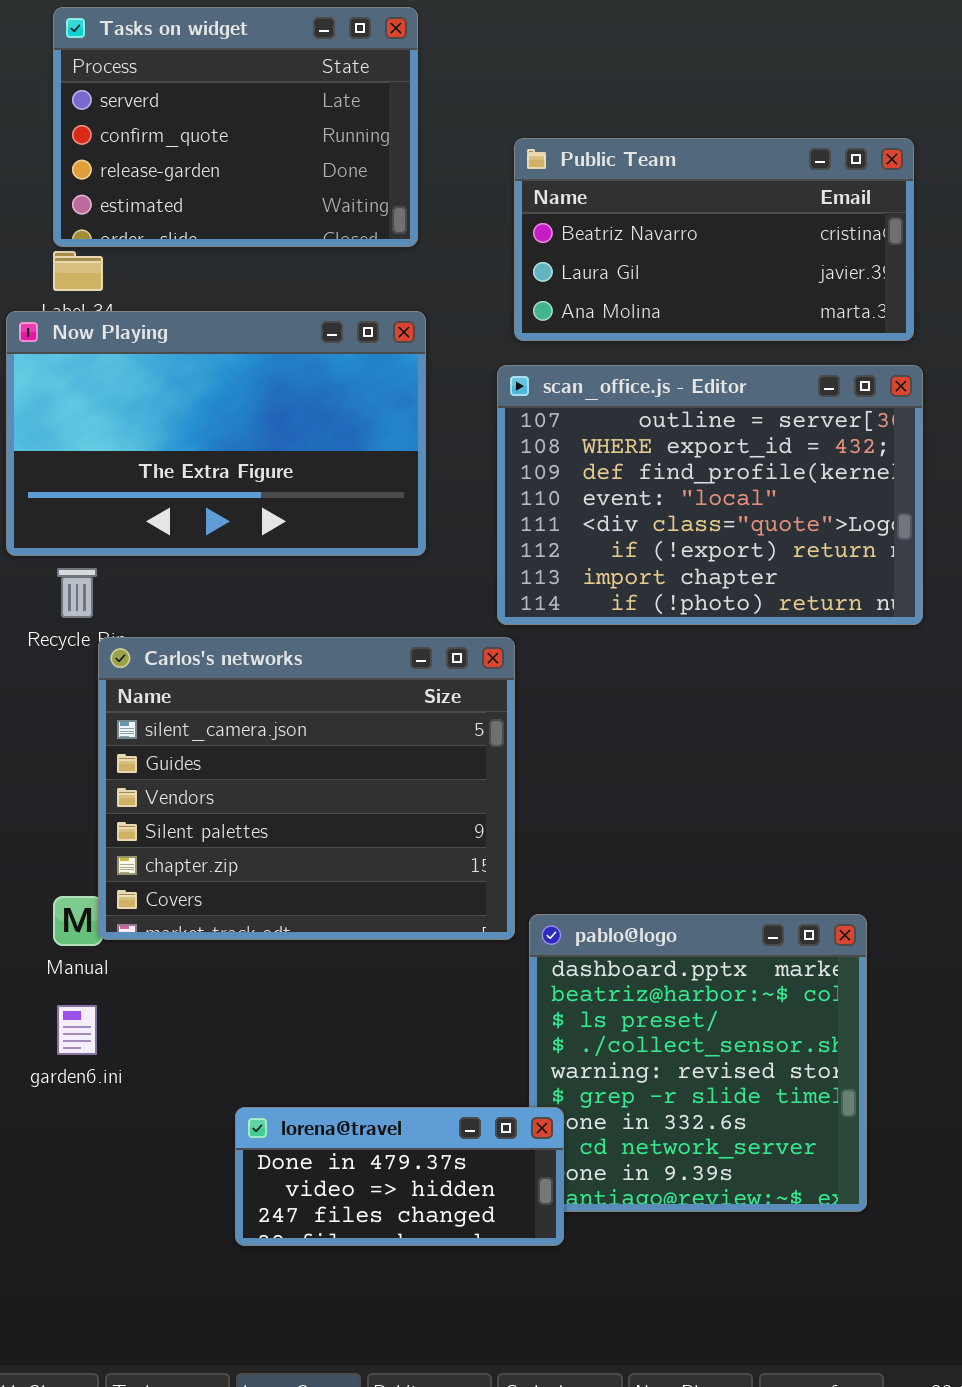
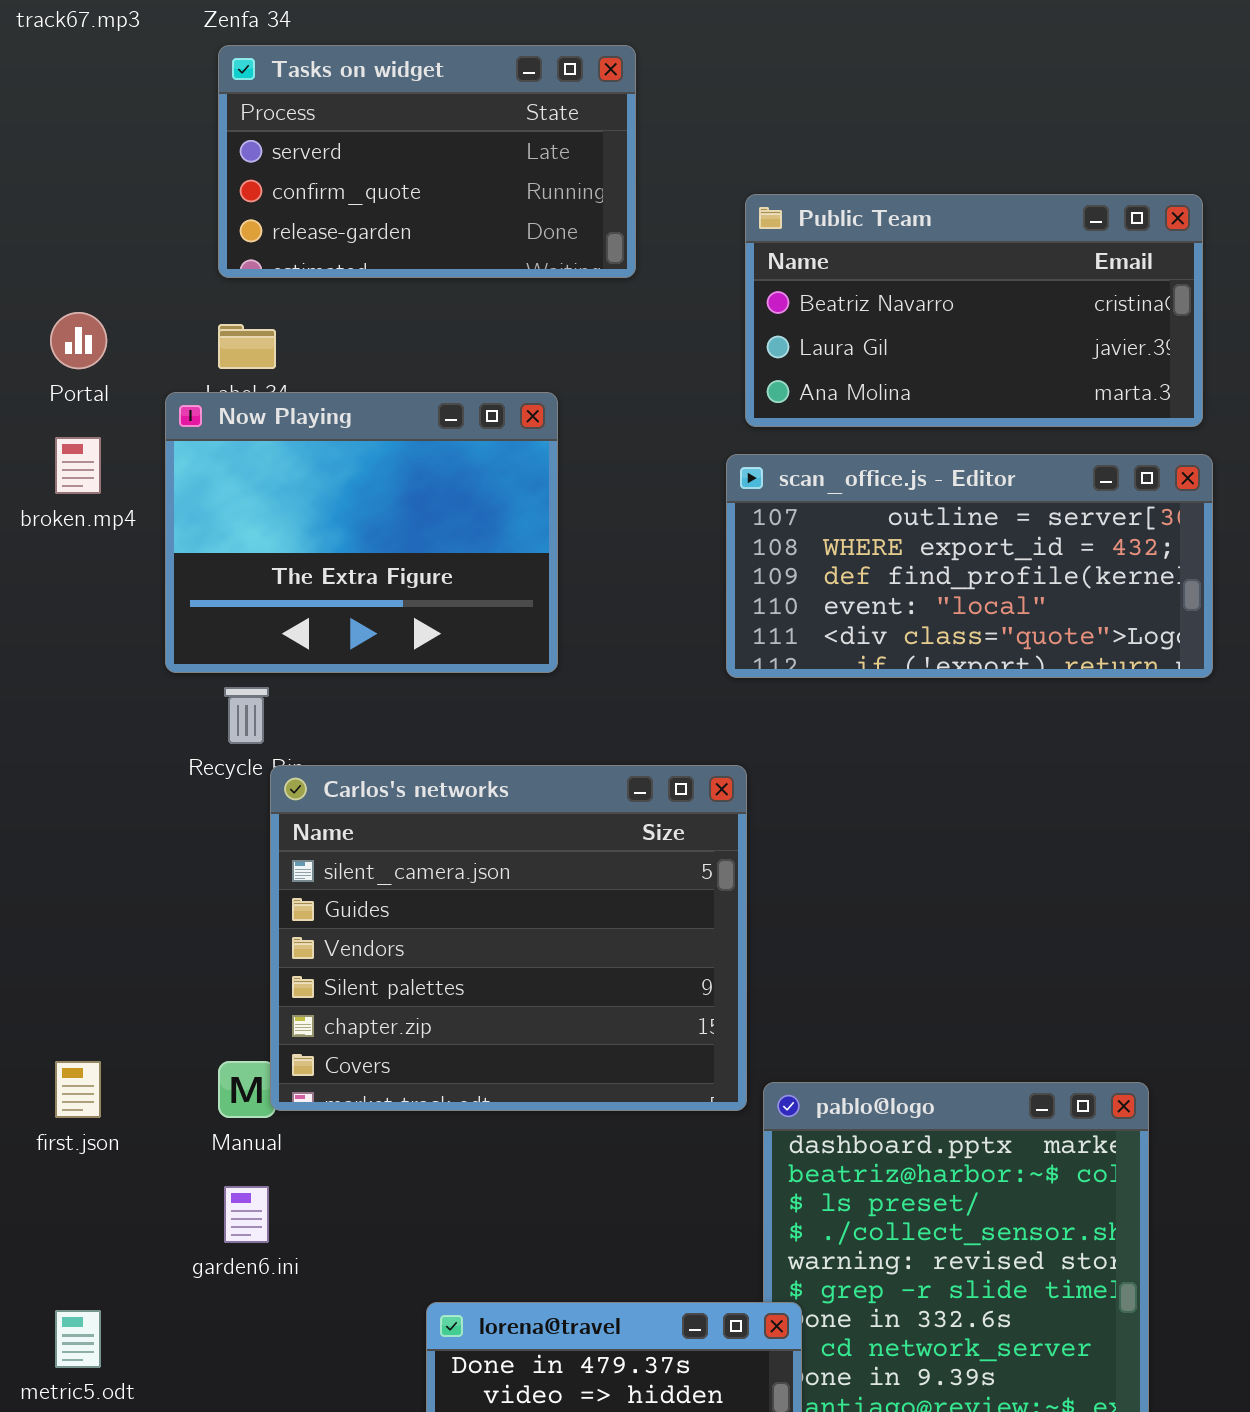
Tasks on widget: [53,7,418,247] -> [218,45,636,278], resized
Now Playing: [6,311,426,556] -> [165,392,558,673], resized
scan_office.js - Editor: [497,365,923,625] -> [726,454,1213,678], resized

